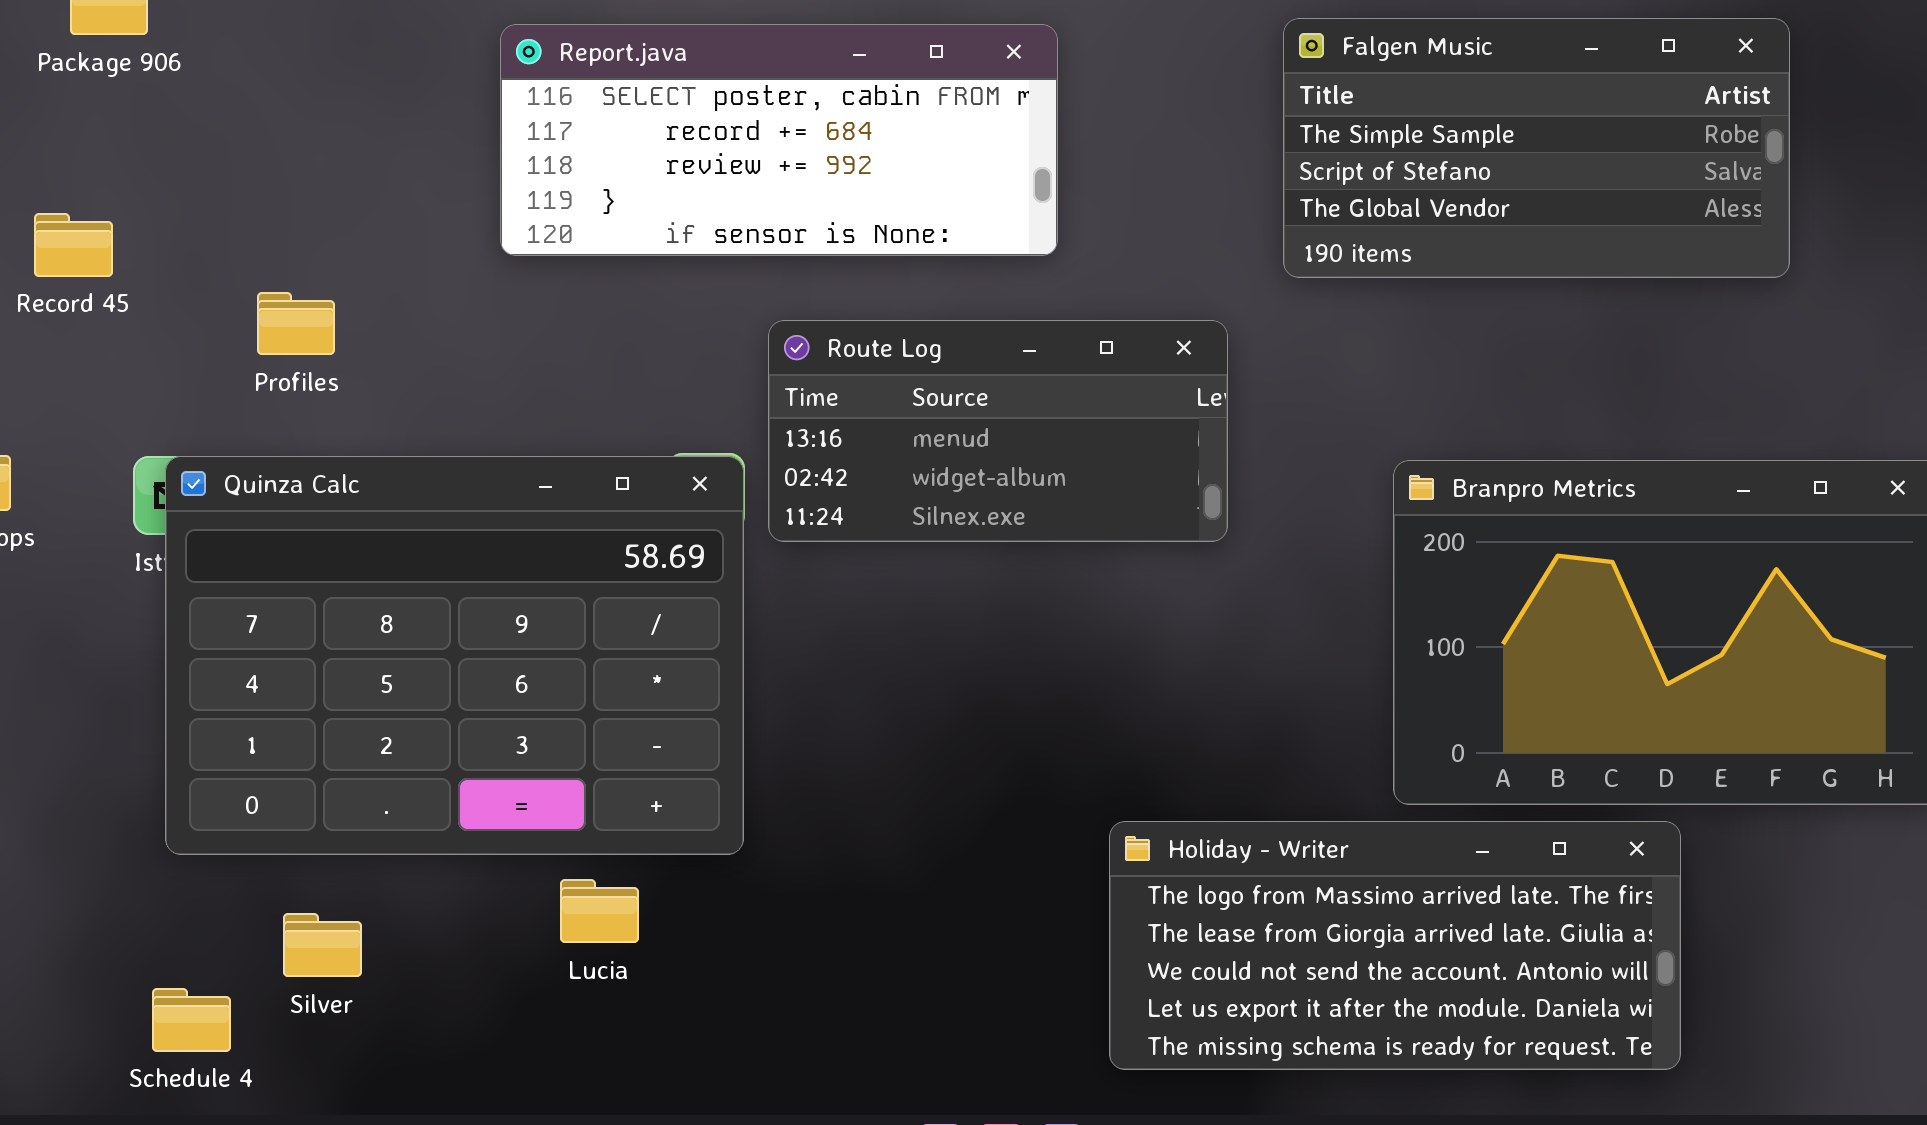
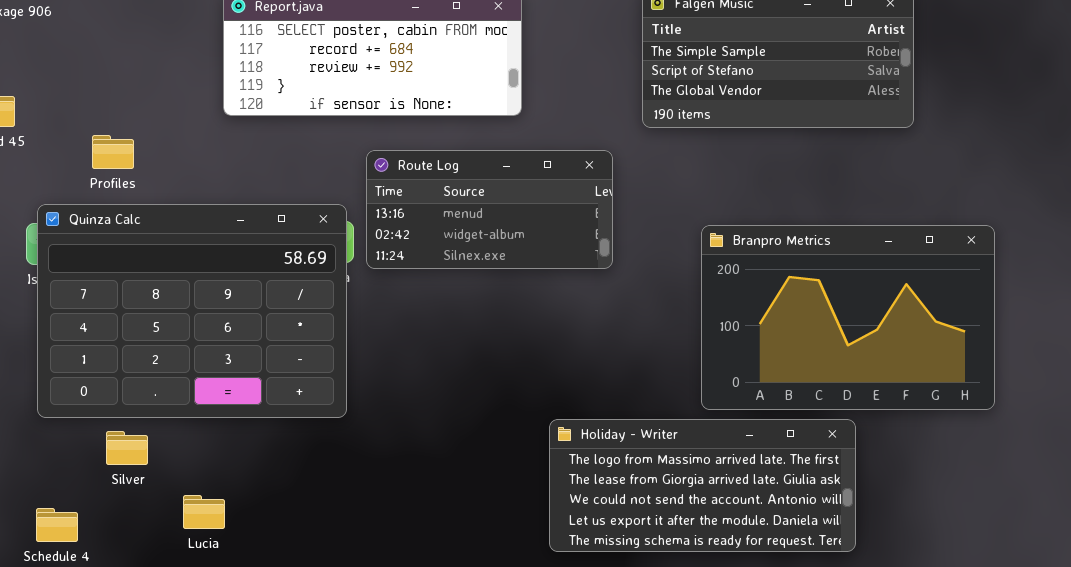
Quinza Calc: [165,456,744,855] -> [37,204,347,418], moved
Lucia: [560,879,639,943] -> [183,495,225,529], moved
Silver: [283,913,362,977] -> [106,431,148,465], moved

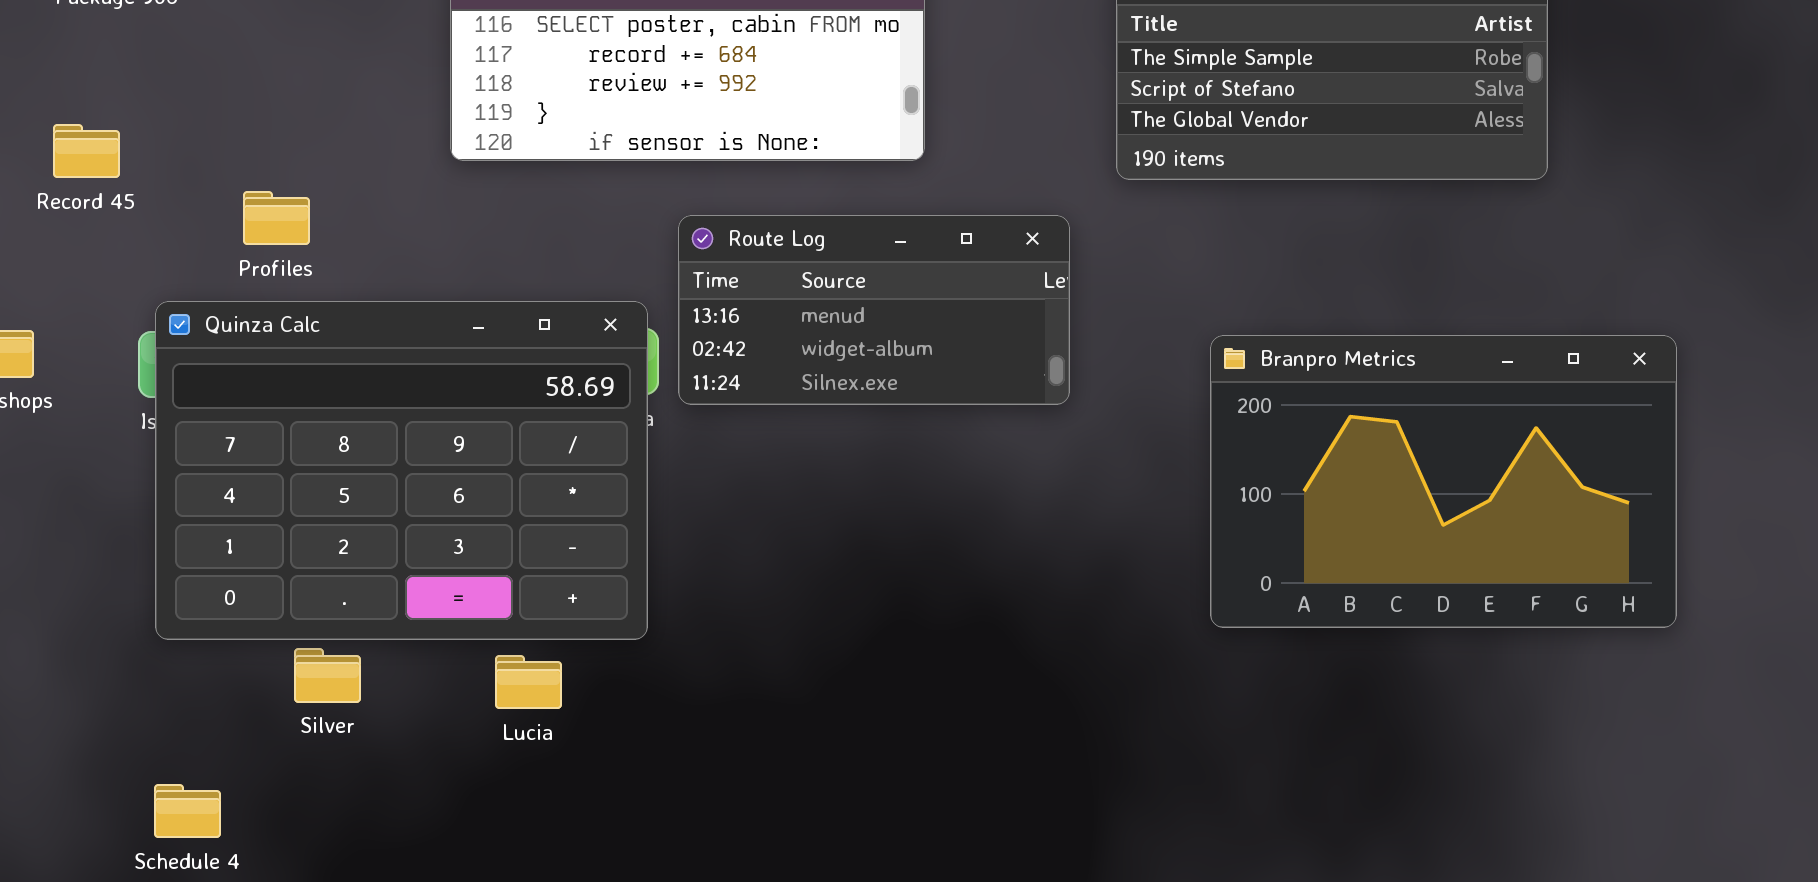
Holiday - Writer: [549,419,856,552] -> none, closed
Silver: [106,431,148,465] -> [294,648,361,703], moved
Lucia: [183,495,225,529] -> [495,655,562,709], moved

